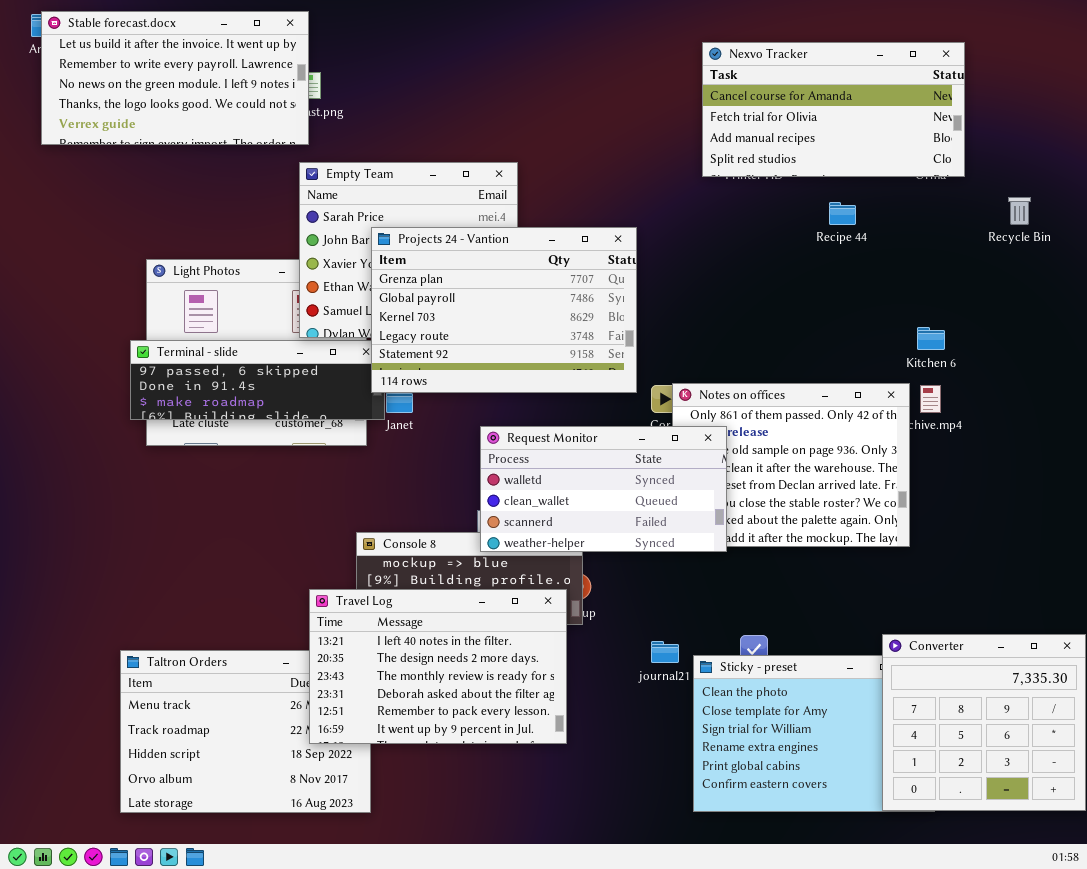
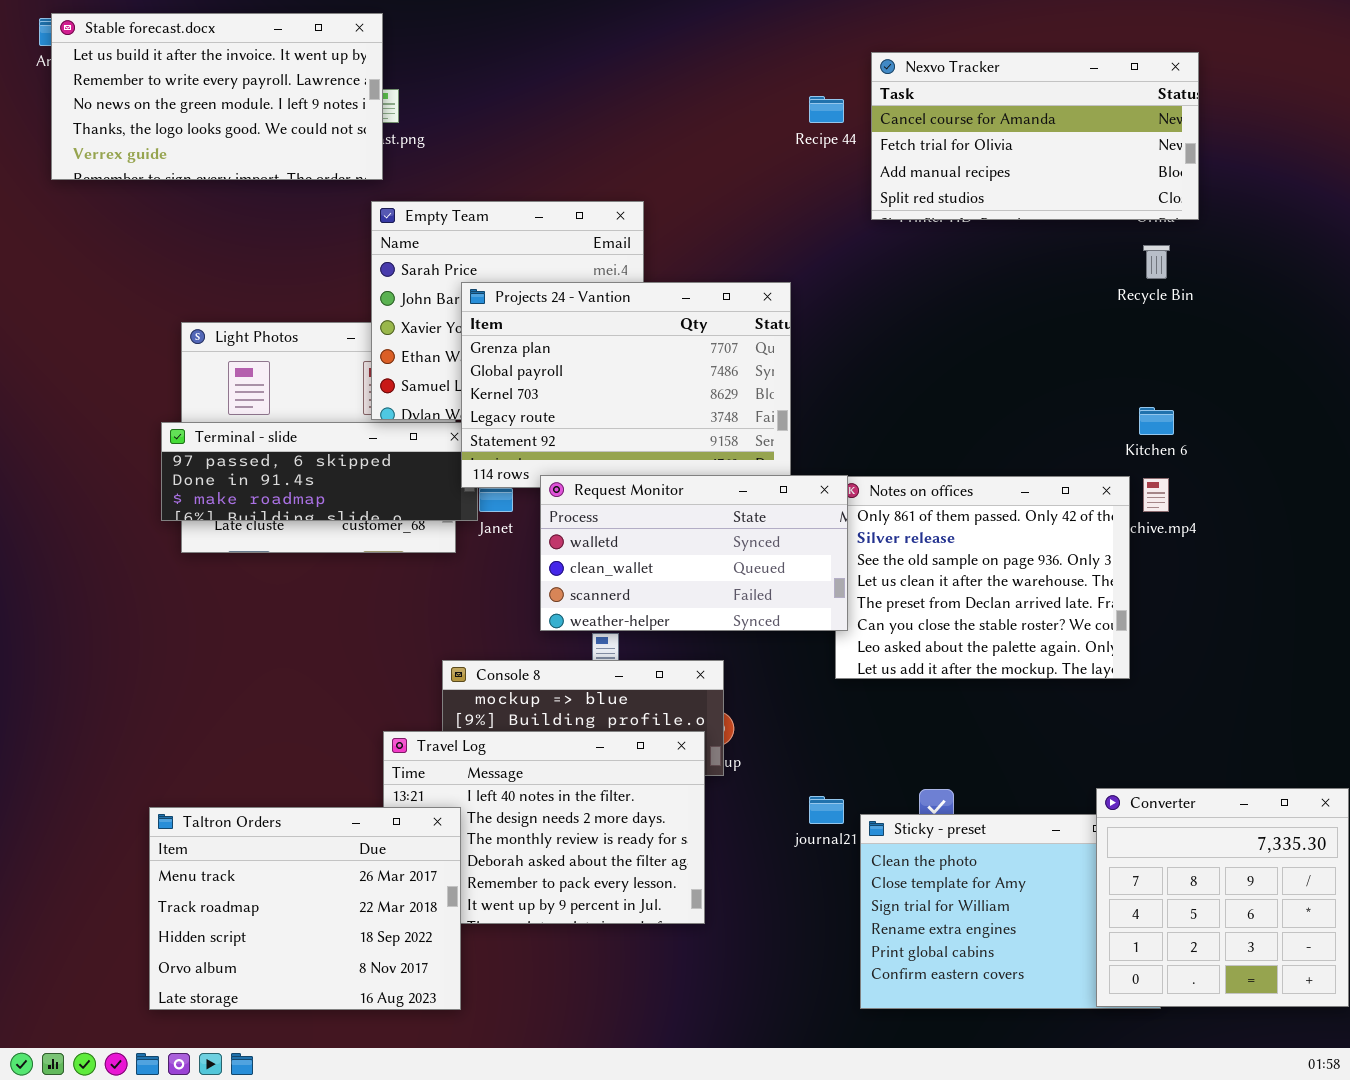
Recycle Bin: [1008,197,1031,225] -> [1143,245,1170,279], moved
Recipe 44: [829,202,856,225] -> [809,96,844,123], moved
Request Monitor: [480,426,727,552] -> [540,475,848,631], moved
Taltron Orders: [120,650,371,813] -> [149,807,461,1010], raised

